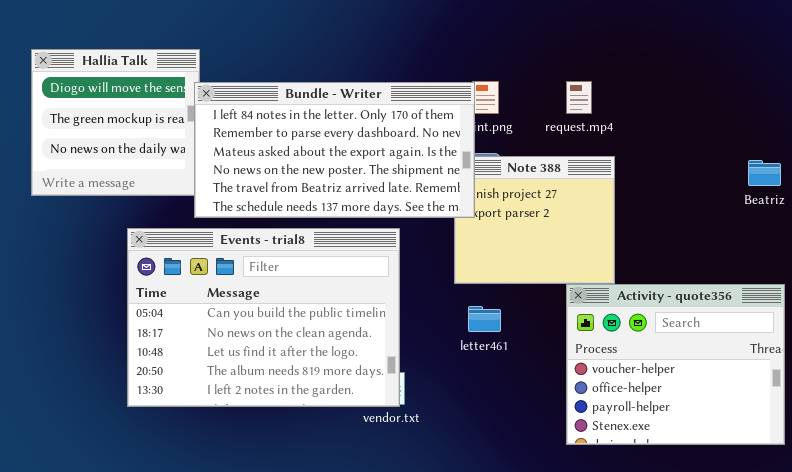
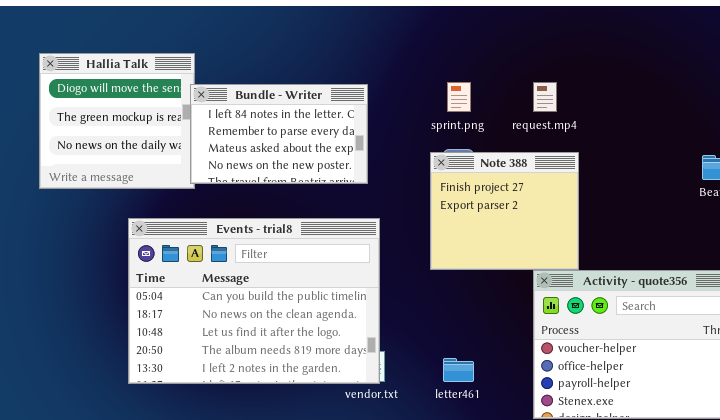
Bundle - Writer: [194,82,475,218] -> [190,84,368,184], resized
letter461: [468,306,501,332] -> [443,358,474,382], moved

